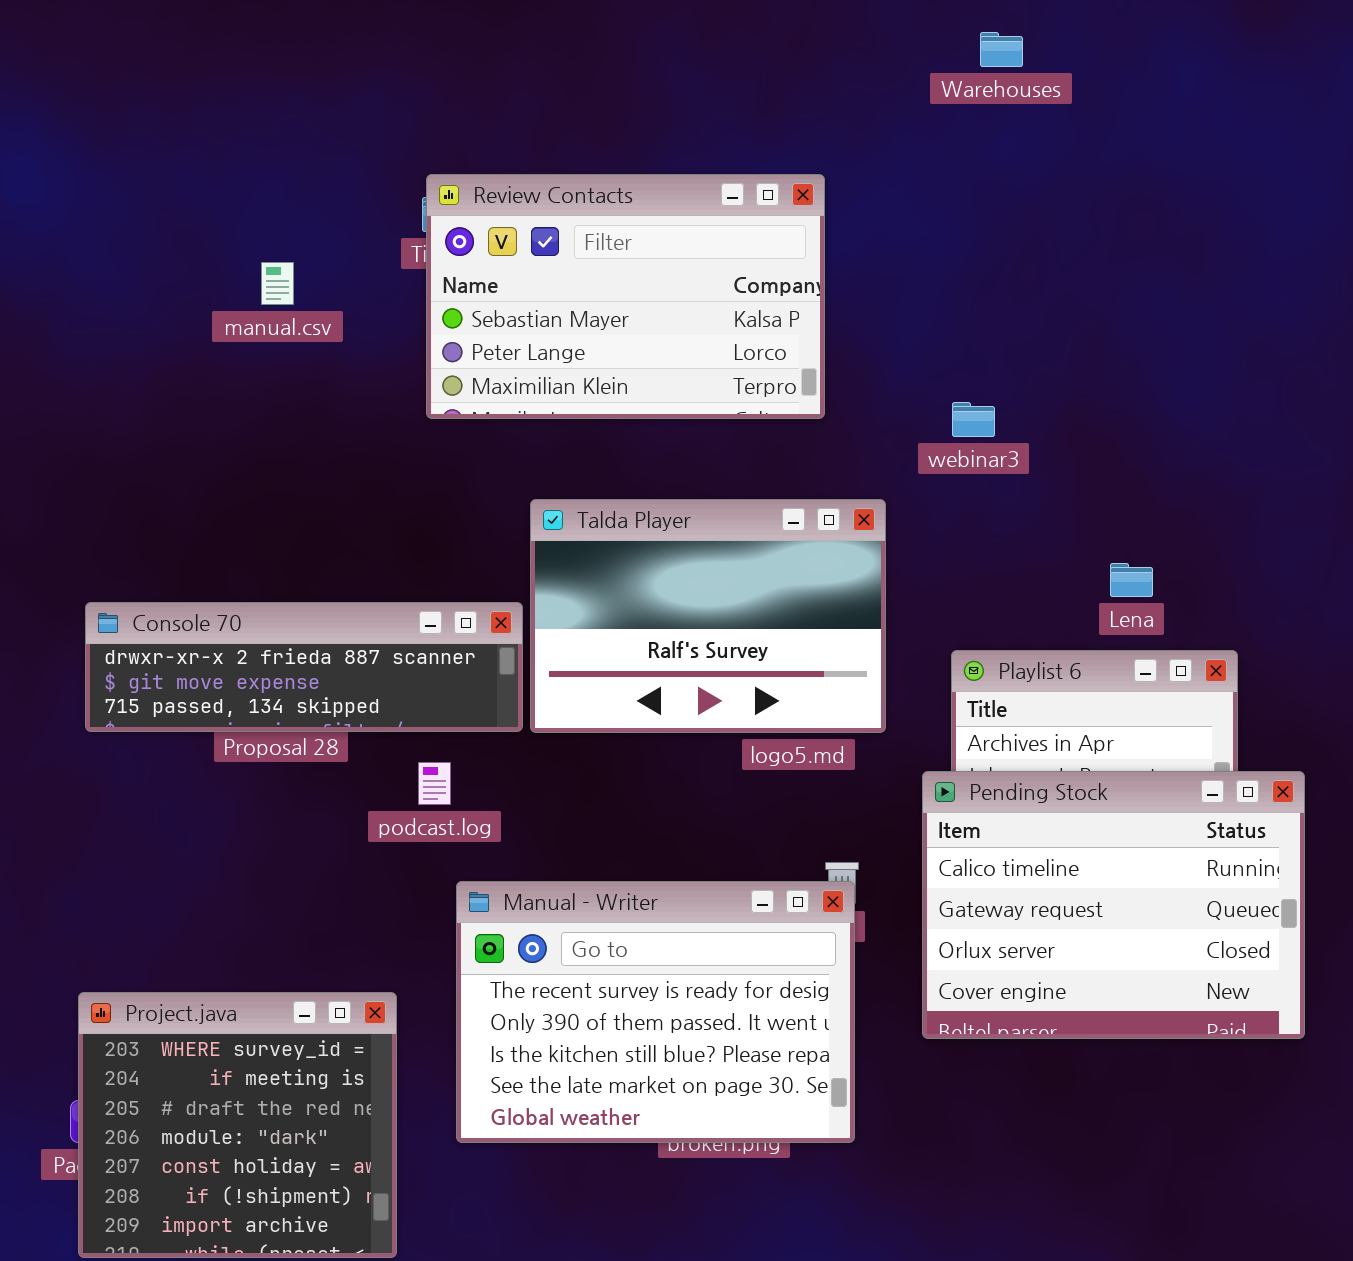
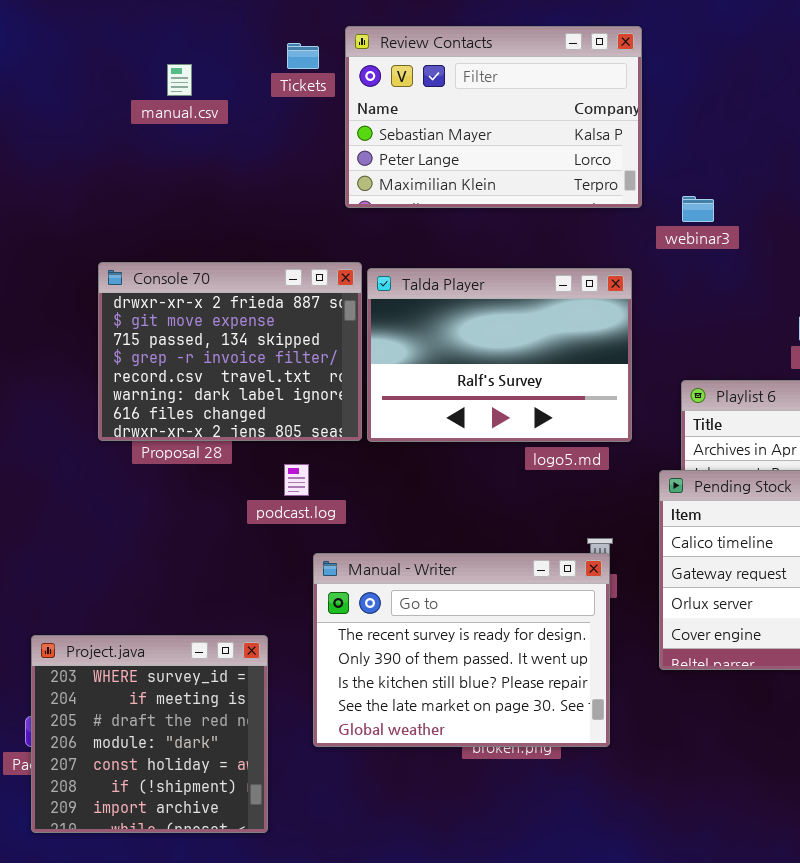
Review Contacts: [426,174,825,419] -> [345,26,642,208], moved
manual.csv: [261,262,294,305] -> [167,64,192,96], moved
Console 70: [85,602,523,732] -> [98,262,362,441], resized

